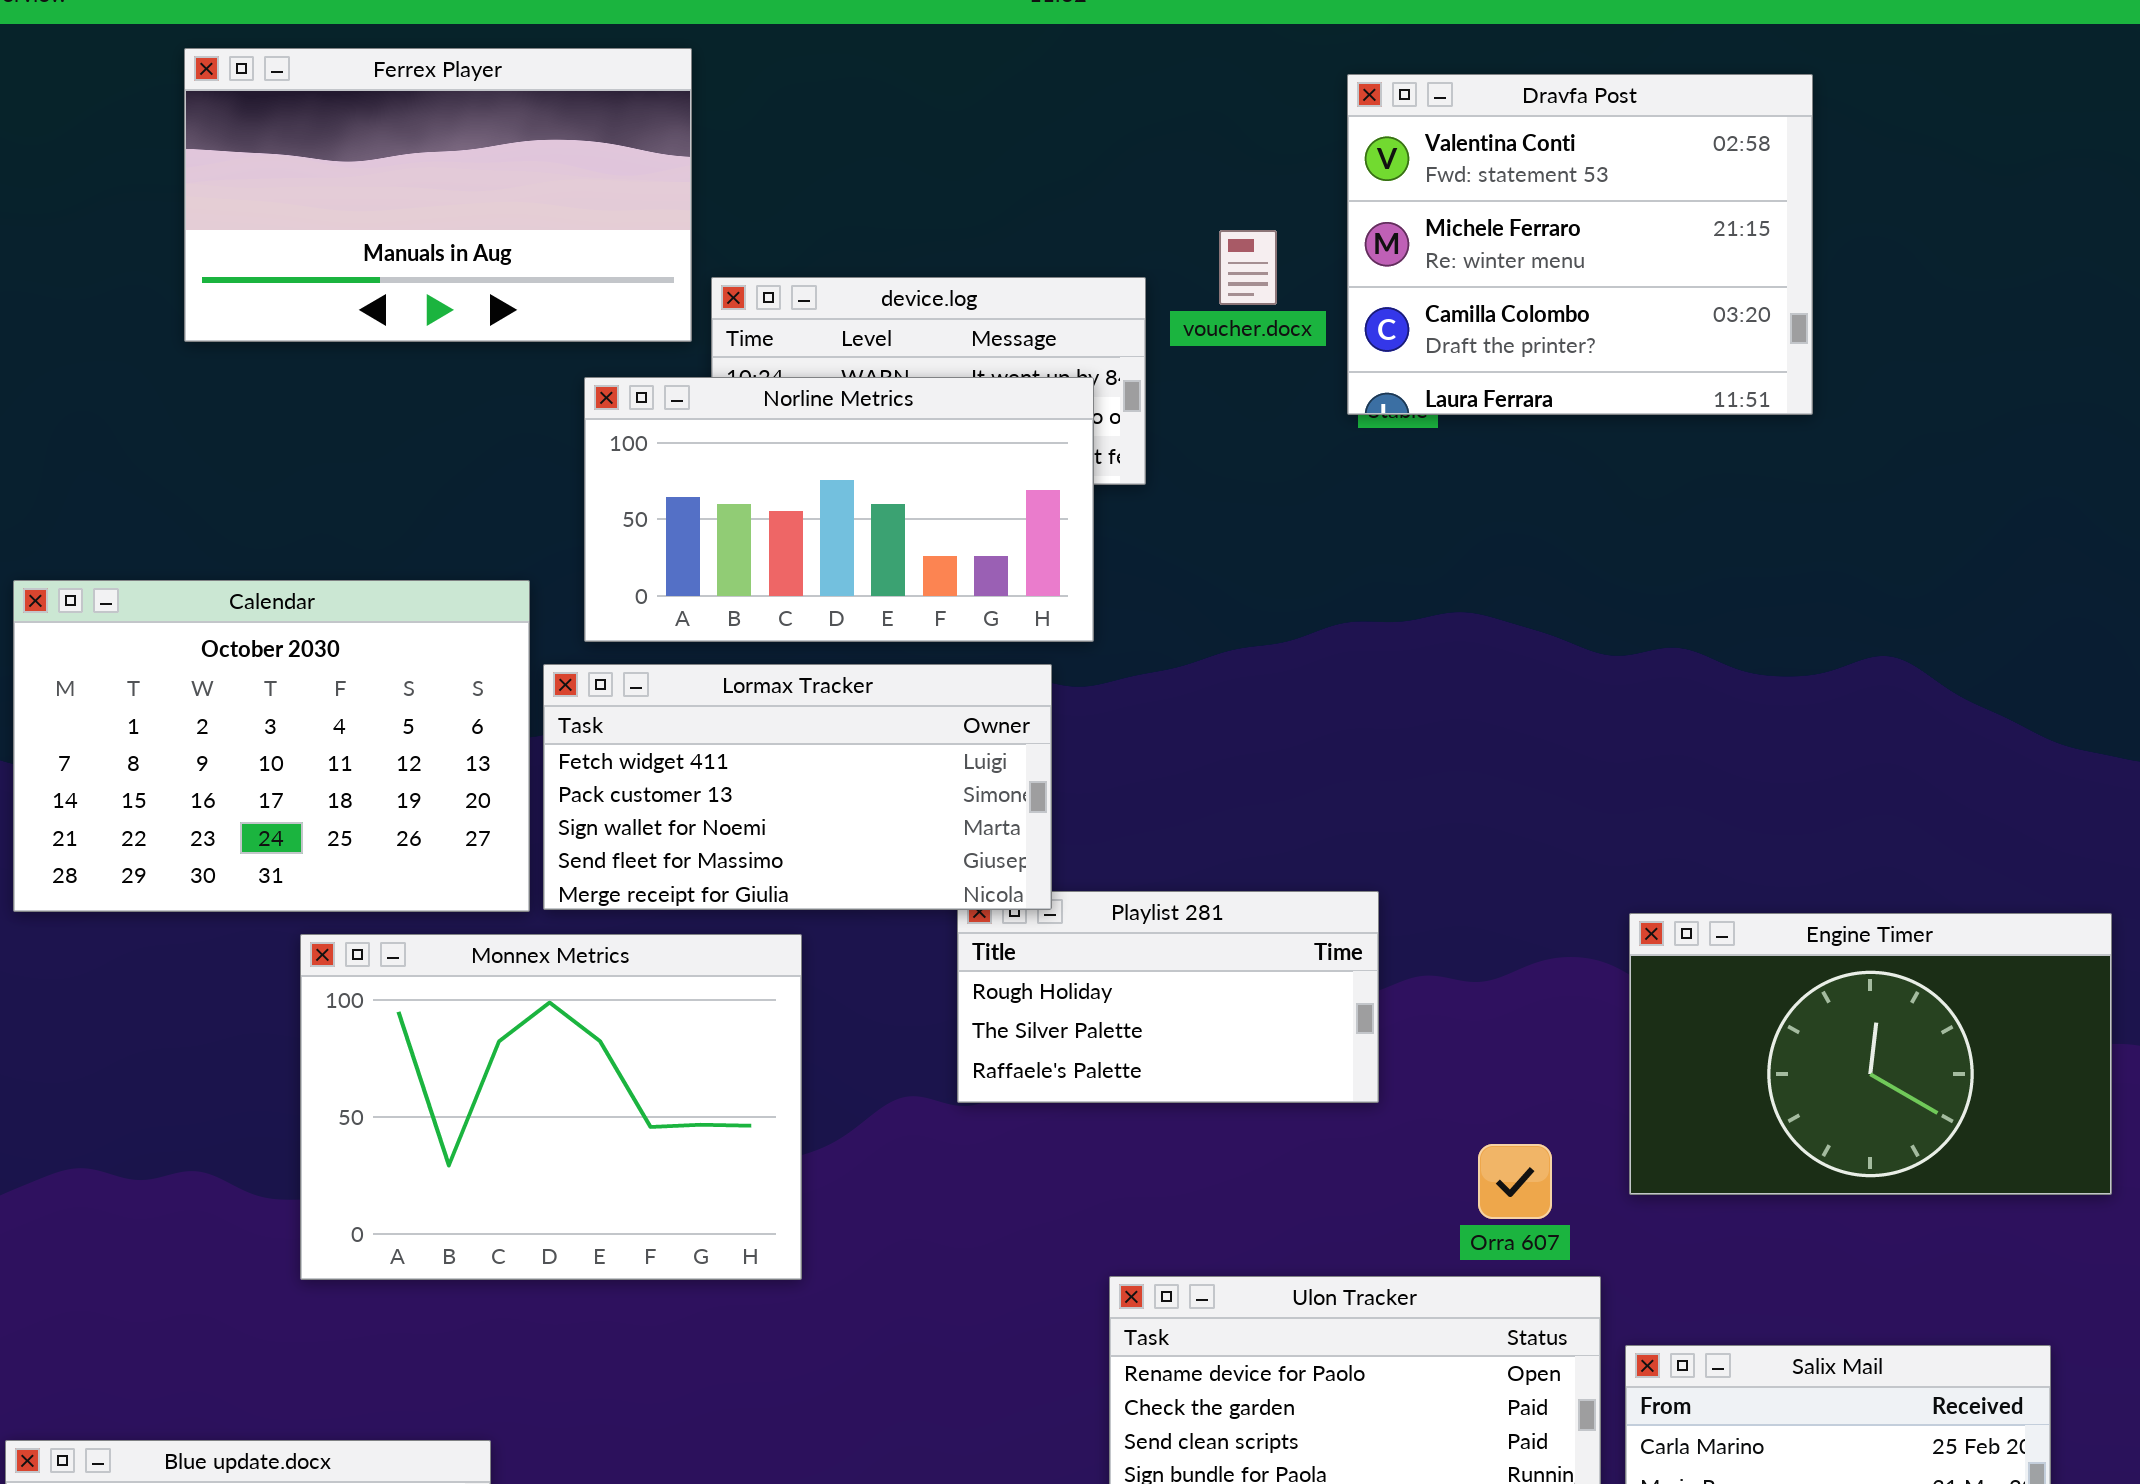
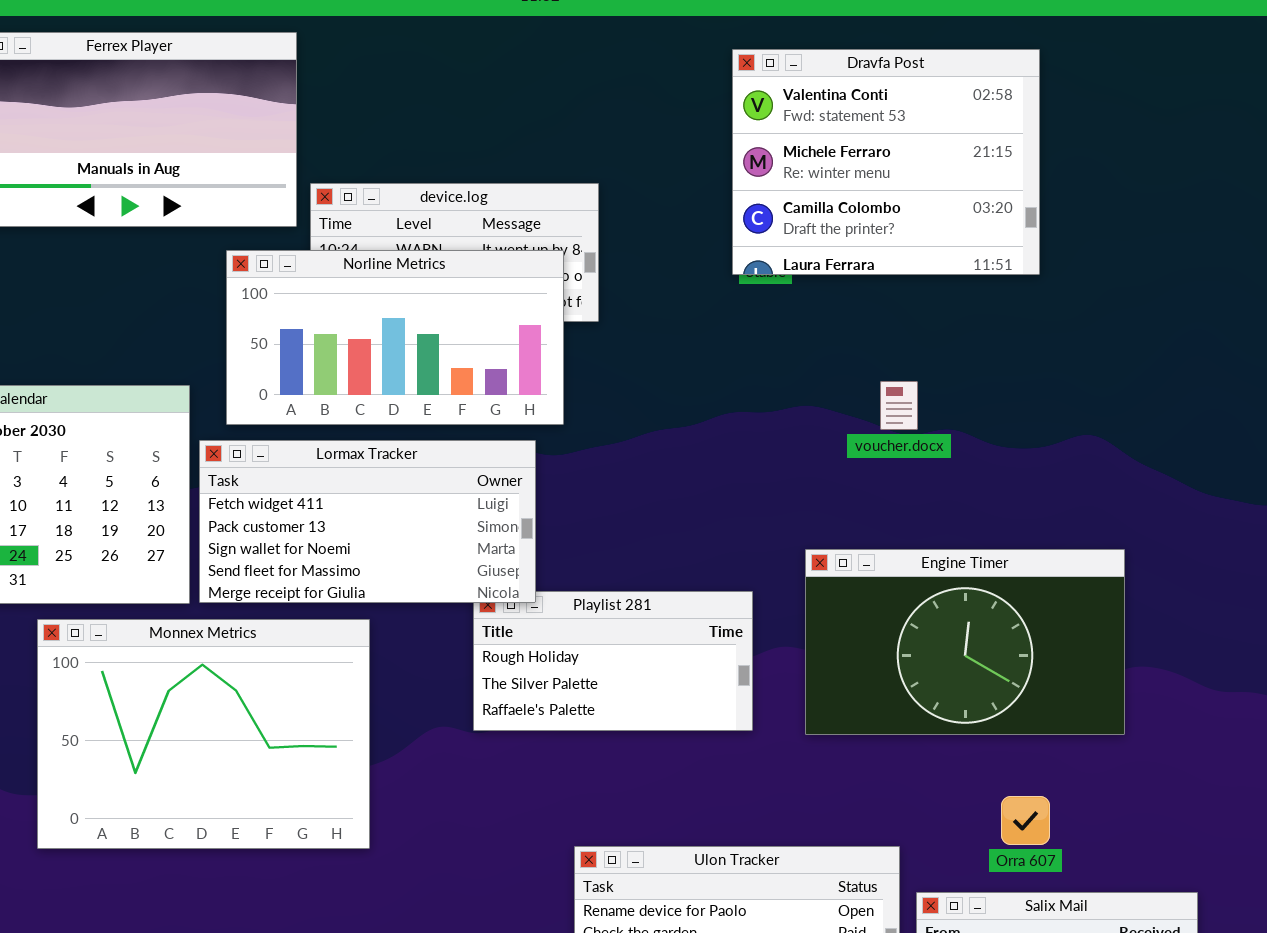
voucher.docx: [1219,230,1277,305] -> [880,381,918,430], moved
Engine Timer: [1629,913,2112,1195] -> [805,549,1125,735], moved
Orra 607: [1478,1144,1552,1219] -> [1001,796,1050,845], moved

